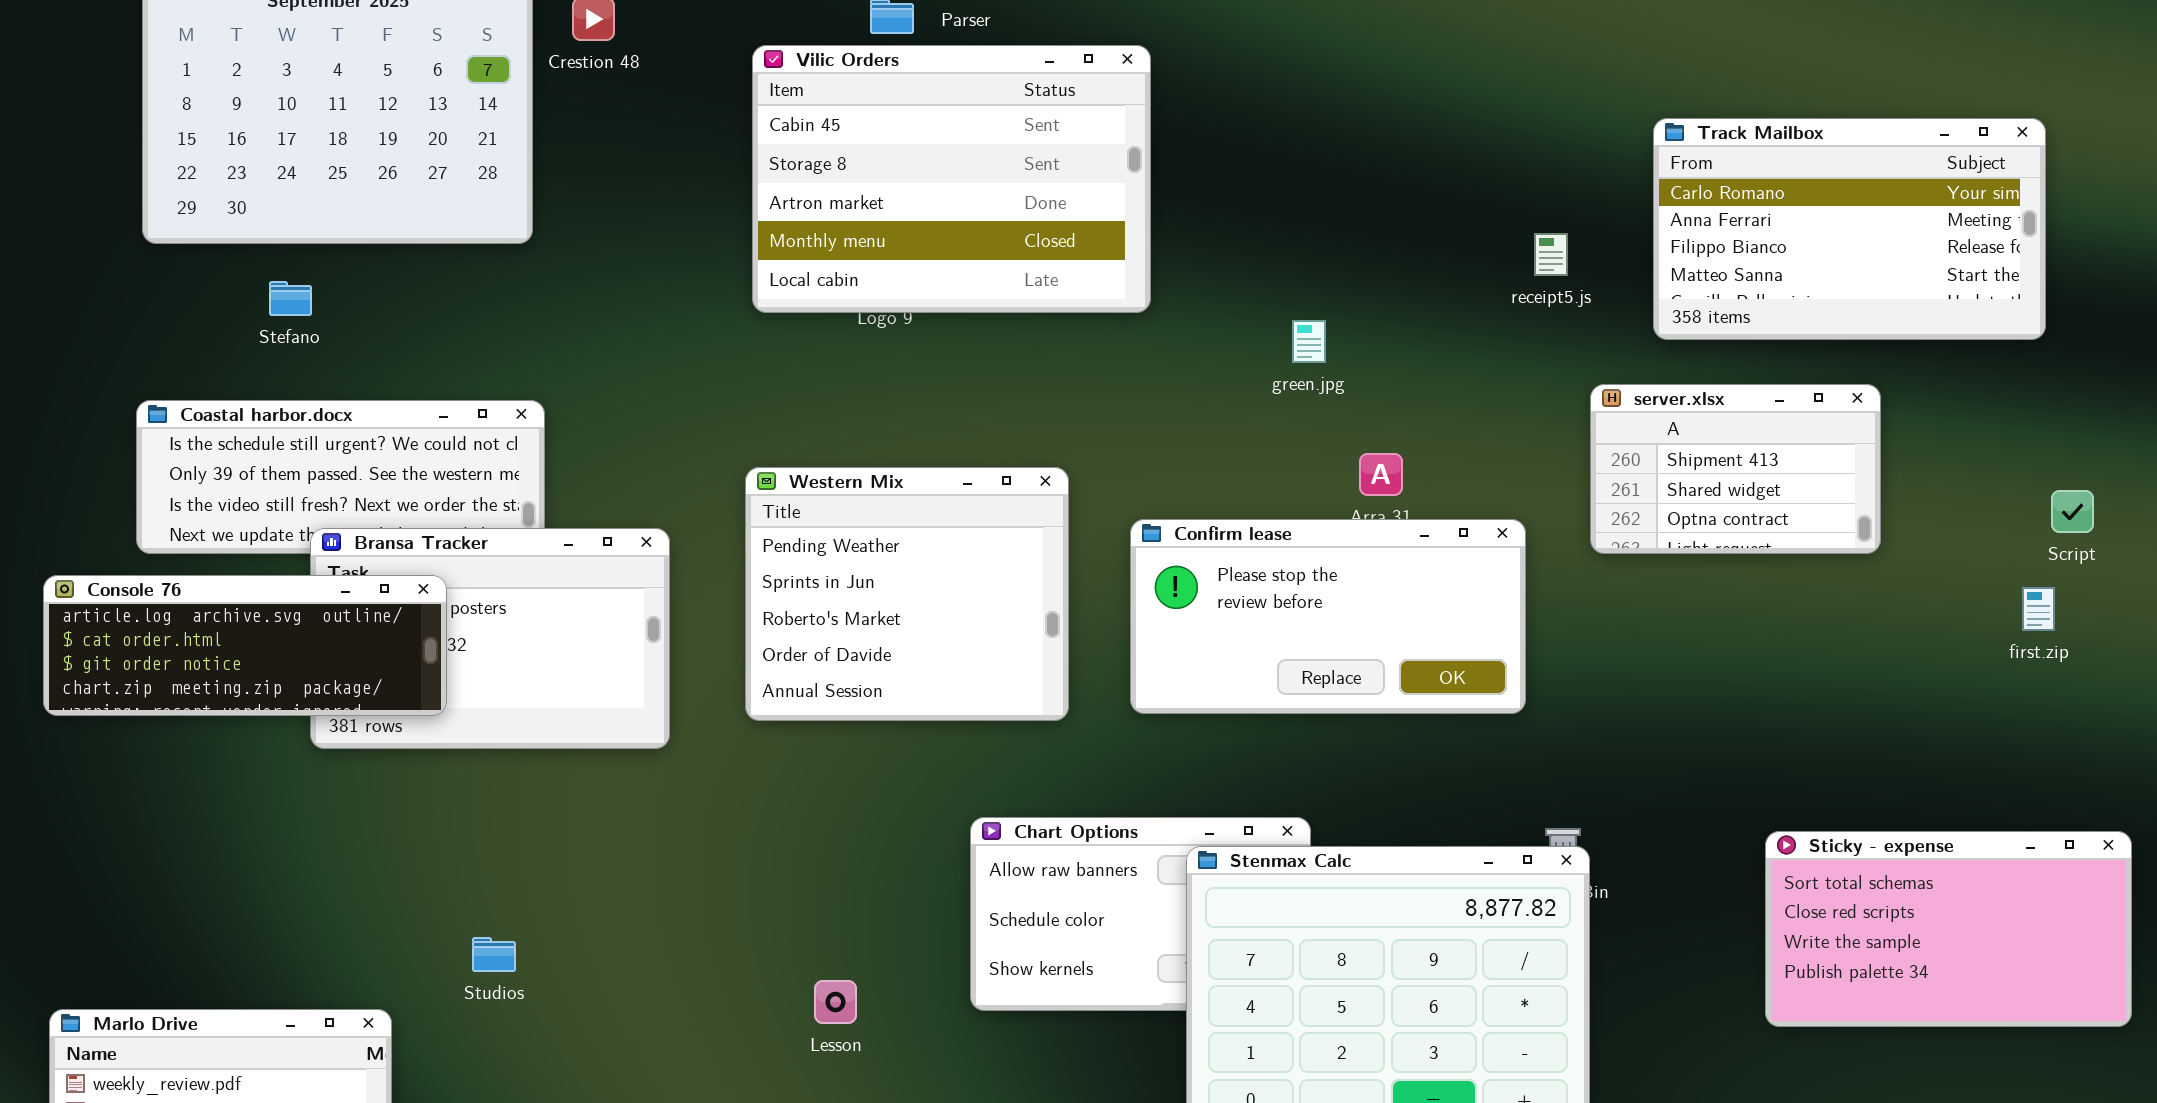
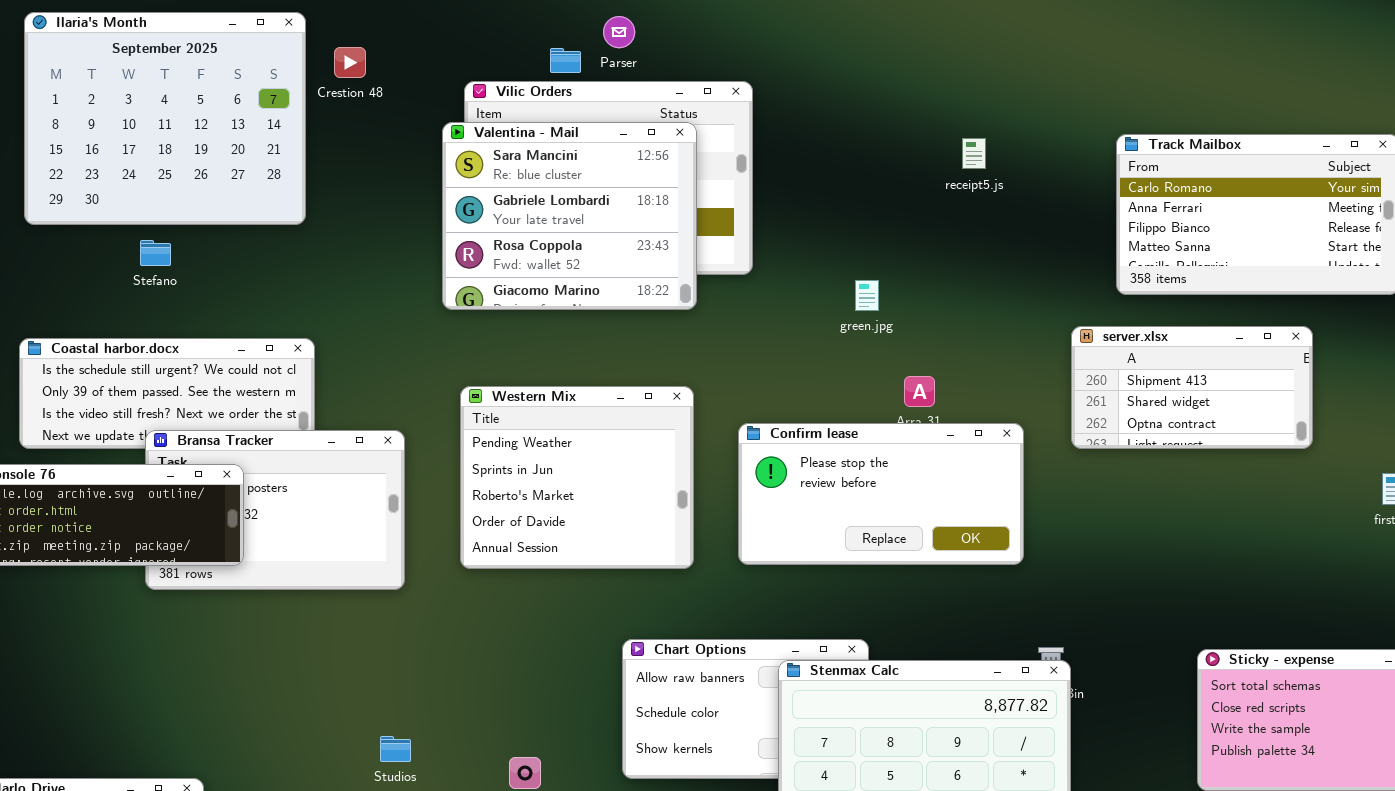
Valentina - Mail: none -> [442,122,697,310], opened
receipt5.js: [1534,233,1568,276] -> [962,138,986,169], moved
Stefano: [269,281,312,316] -> [140,240,171,266], moved
server.xlsx: [1590,384,1881,554] -> [1071,326,1313,449], resized
Studios: [472,937,516,972] -> [380,736,411,762], moved

